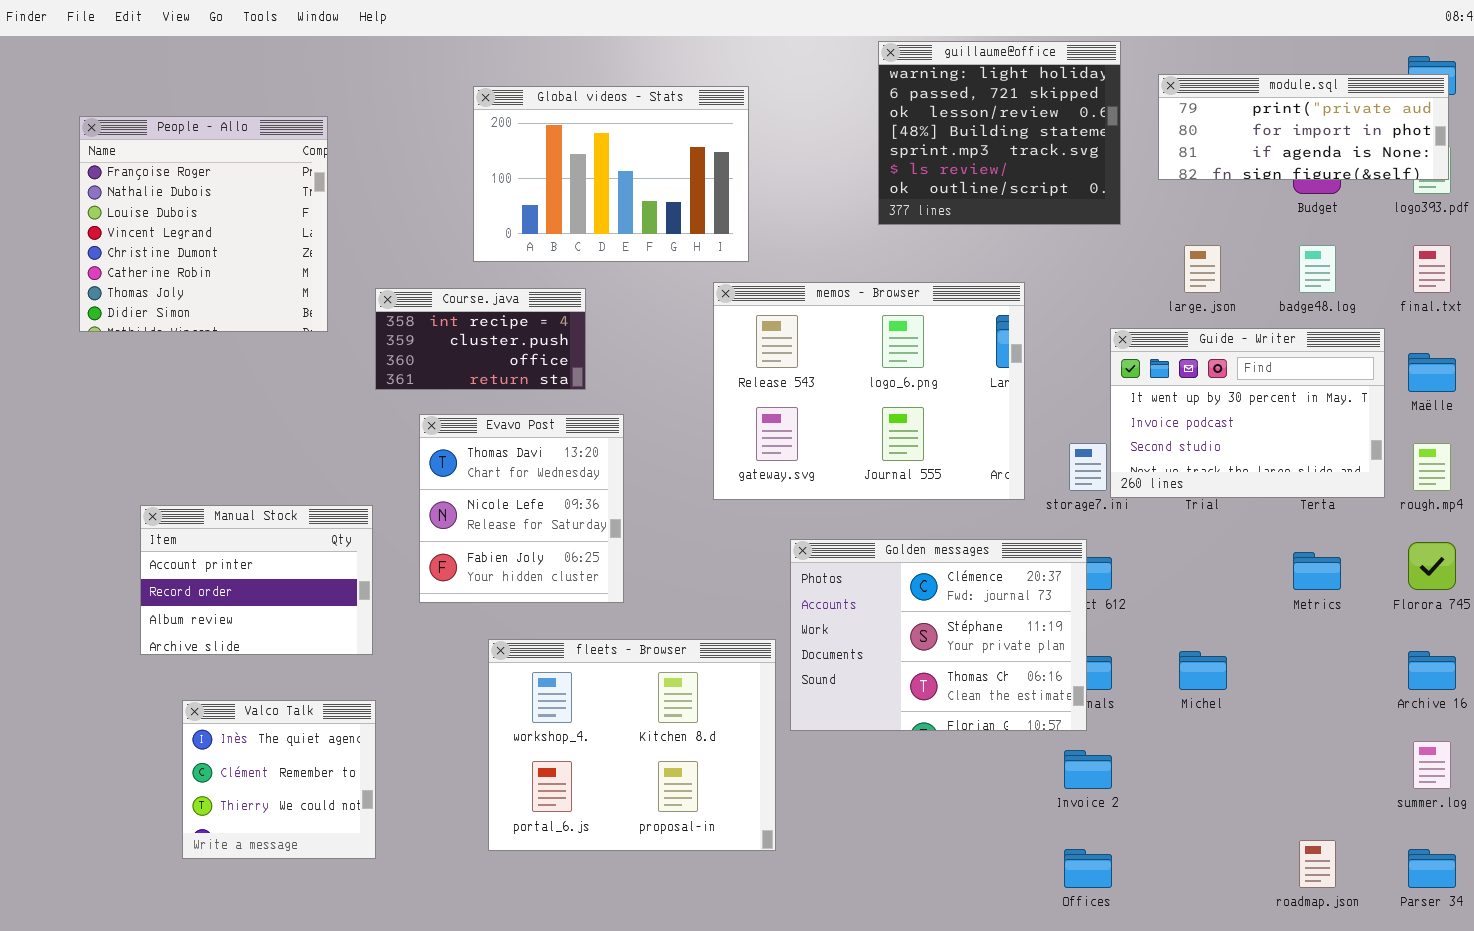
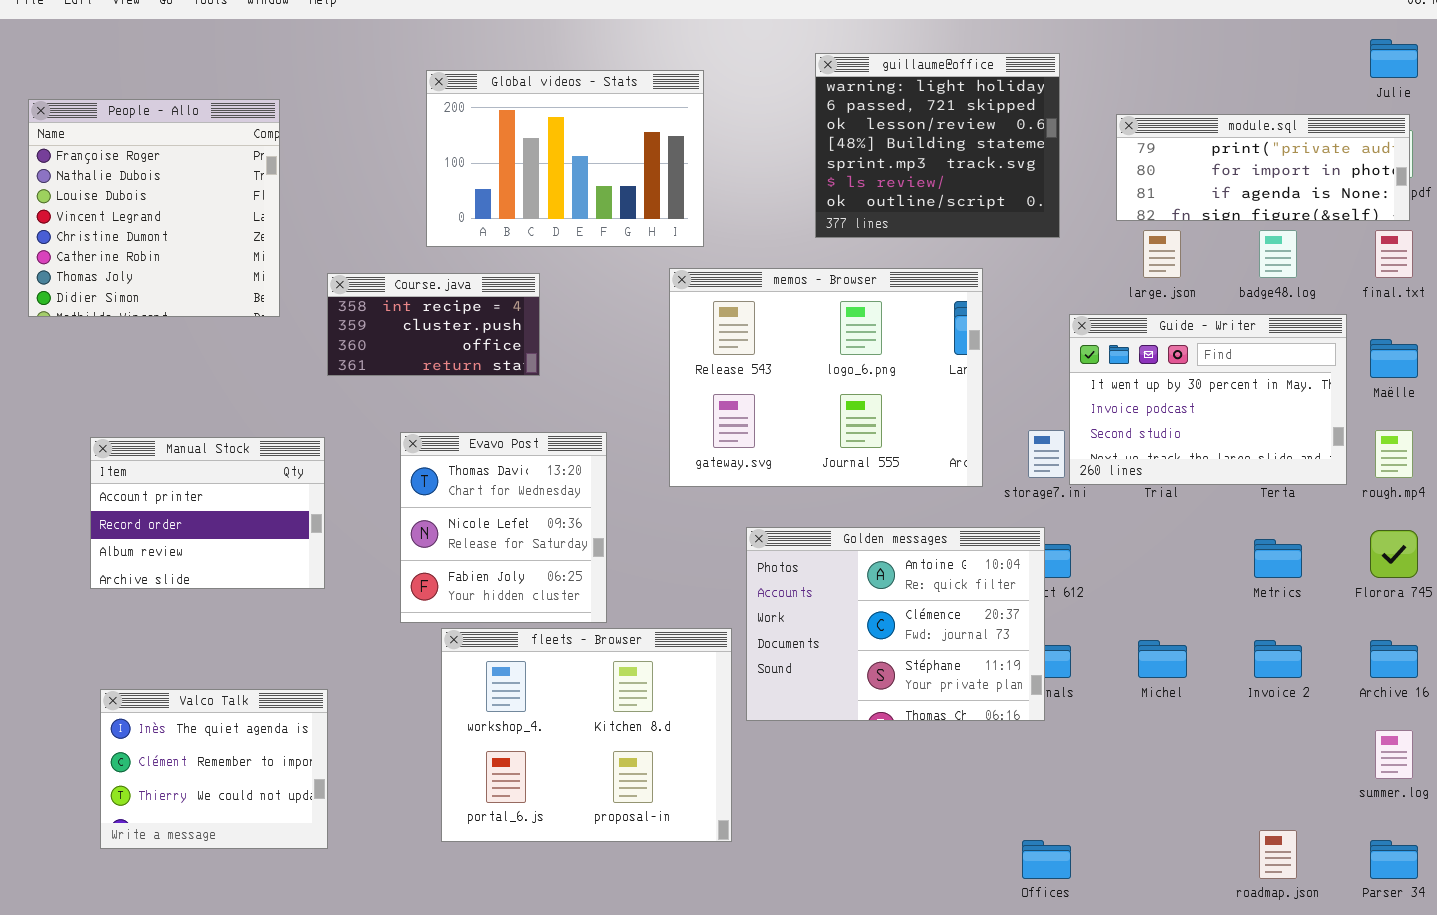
guillaume@office: [878,41,1121,225] -> [815,53,1060,238], moved
module.sql: [1158,74,1449,180] -> [1116,114,1410,221], moved
Evavo Post: [419,414,624,603] -> [400,432,607,623], moved
Manual Stock: [140,505,373,655] -> [90,437,325,589], moved
Golden messages: [790,539,1087,731] -> [746,527,1045,721], scrolled up 1 row
Valco Talk: [182,700,376,859] -> [100,689,328,849], resized
Invoice 2: [1064,750,1112,789] -> [1254,640,1302,678], moved

